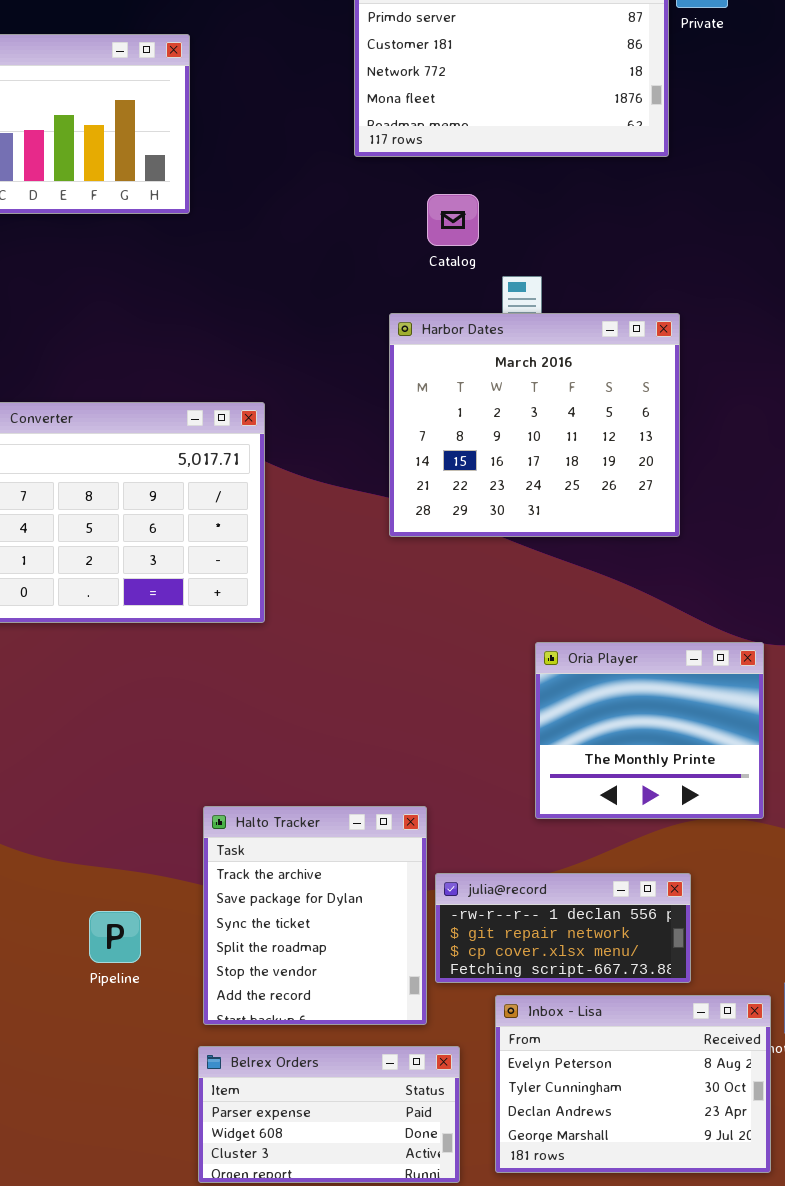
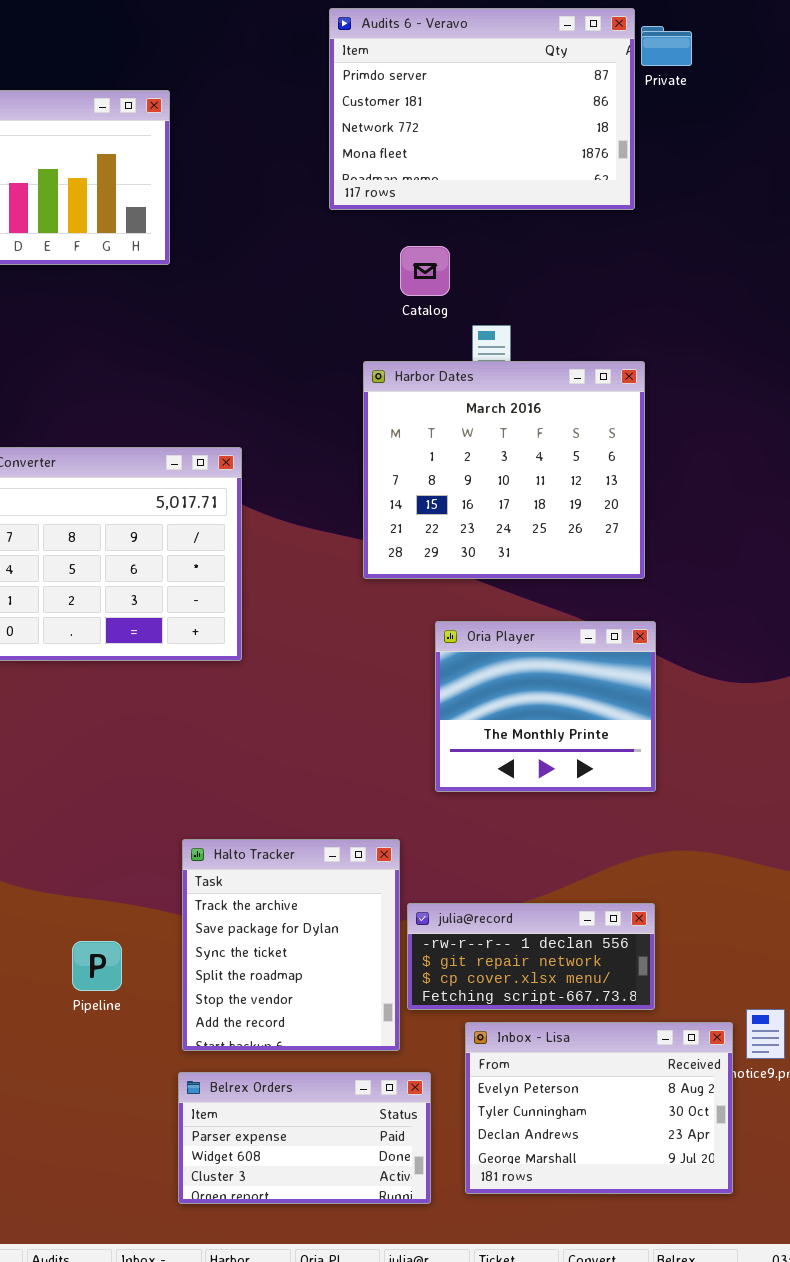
Oria Player: [535,642,764,819] -> [435,621,656,792], moved

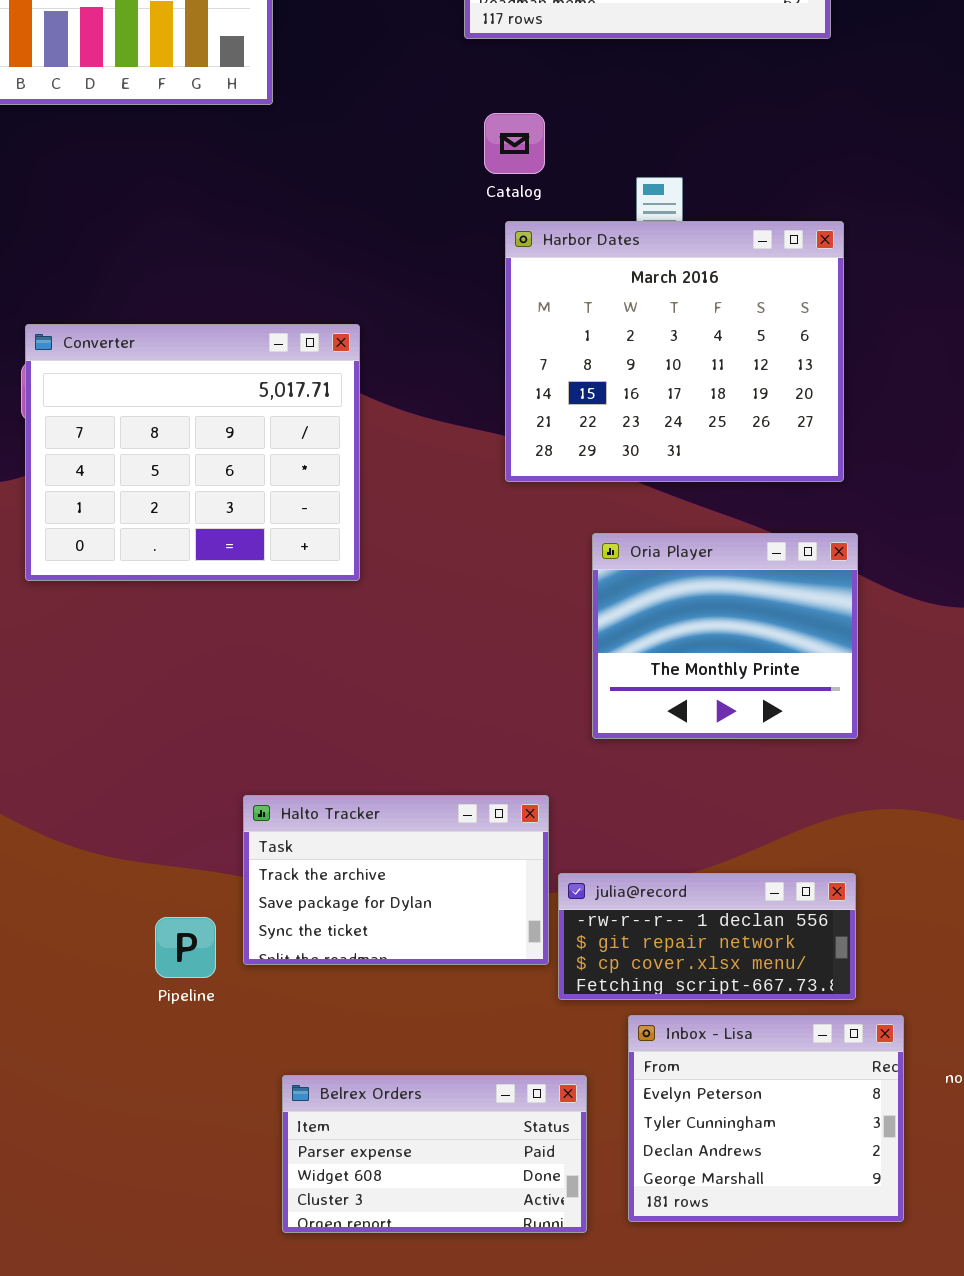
Catalog: [400,246,450,296] -> [484,113,545,174], moved
Halto Tracker: [182,839,400,1051] -> [243,795,549,965], resized
Inbox - Lisa: [465,1022,733,1194] -> [628,1015,904,1222], resized

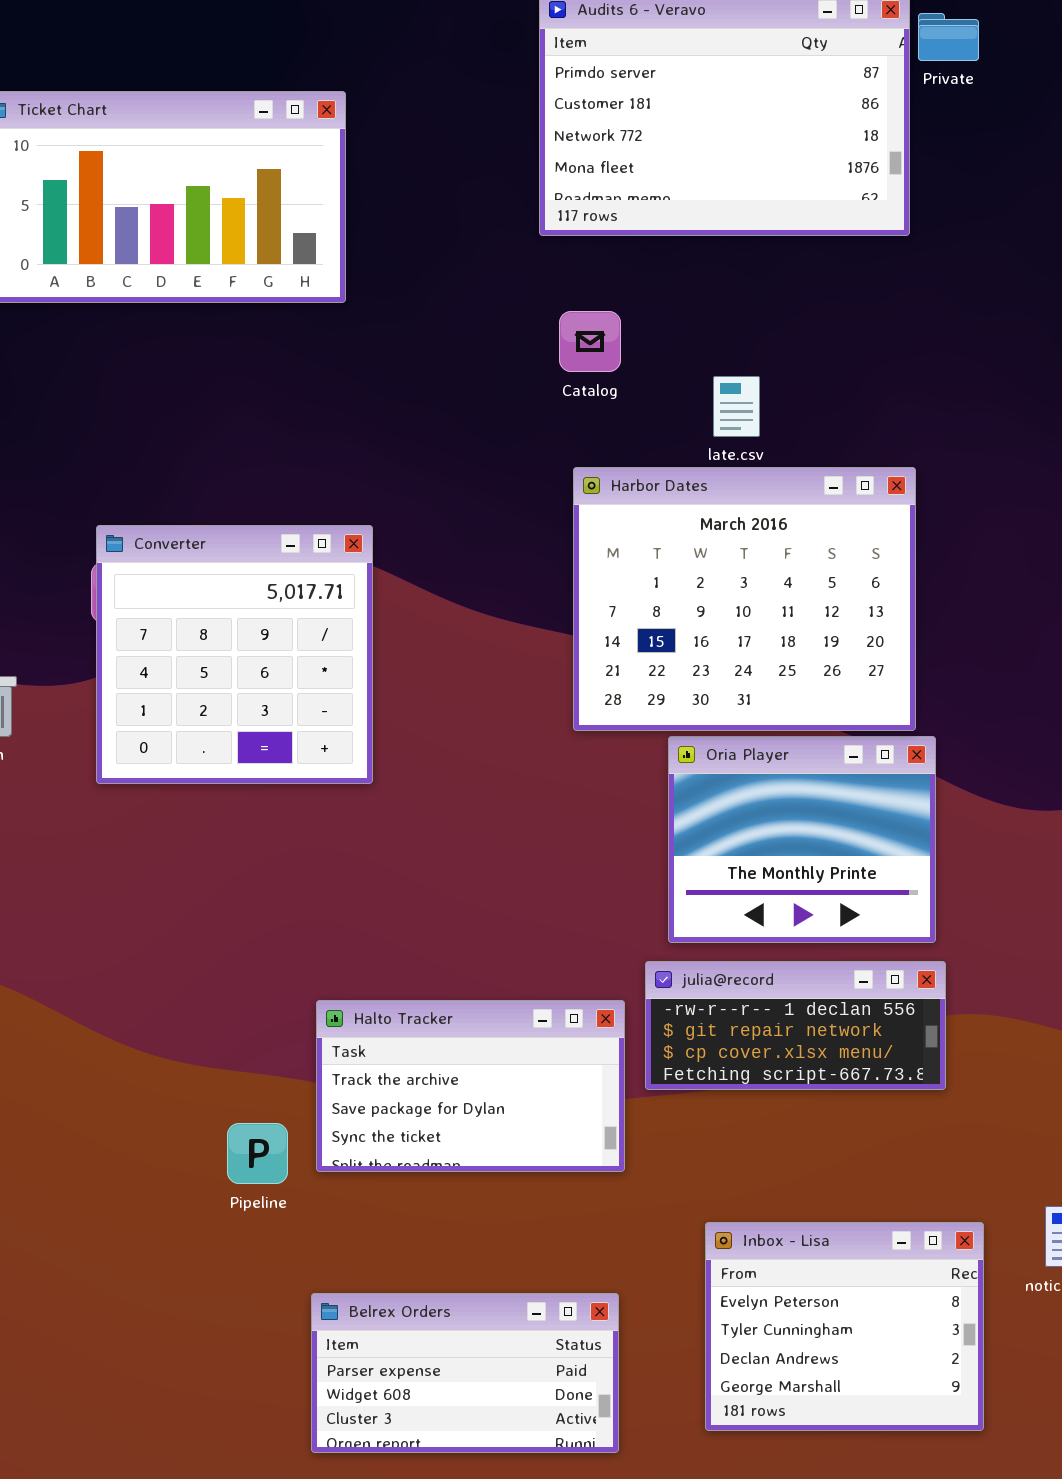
Harbor Dates: [505,221,844,482] -> [573,467,916,731], moved
Converter: [25,324,360,581] -> [96,525,373,784], resized
julia@record: [558,873,856,1000] -> [645,961,946,1090], moved
Belrex Orders: [282,1075,587,1233] -> [311,1293,619,1453], moved

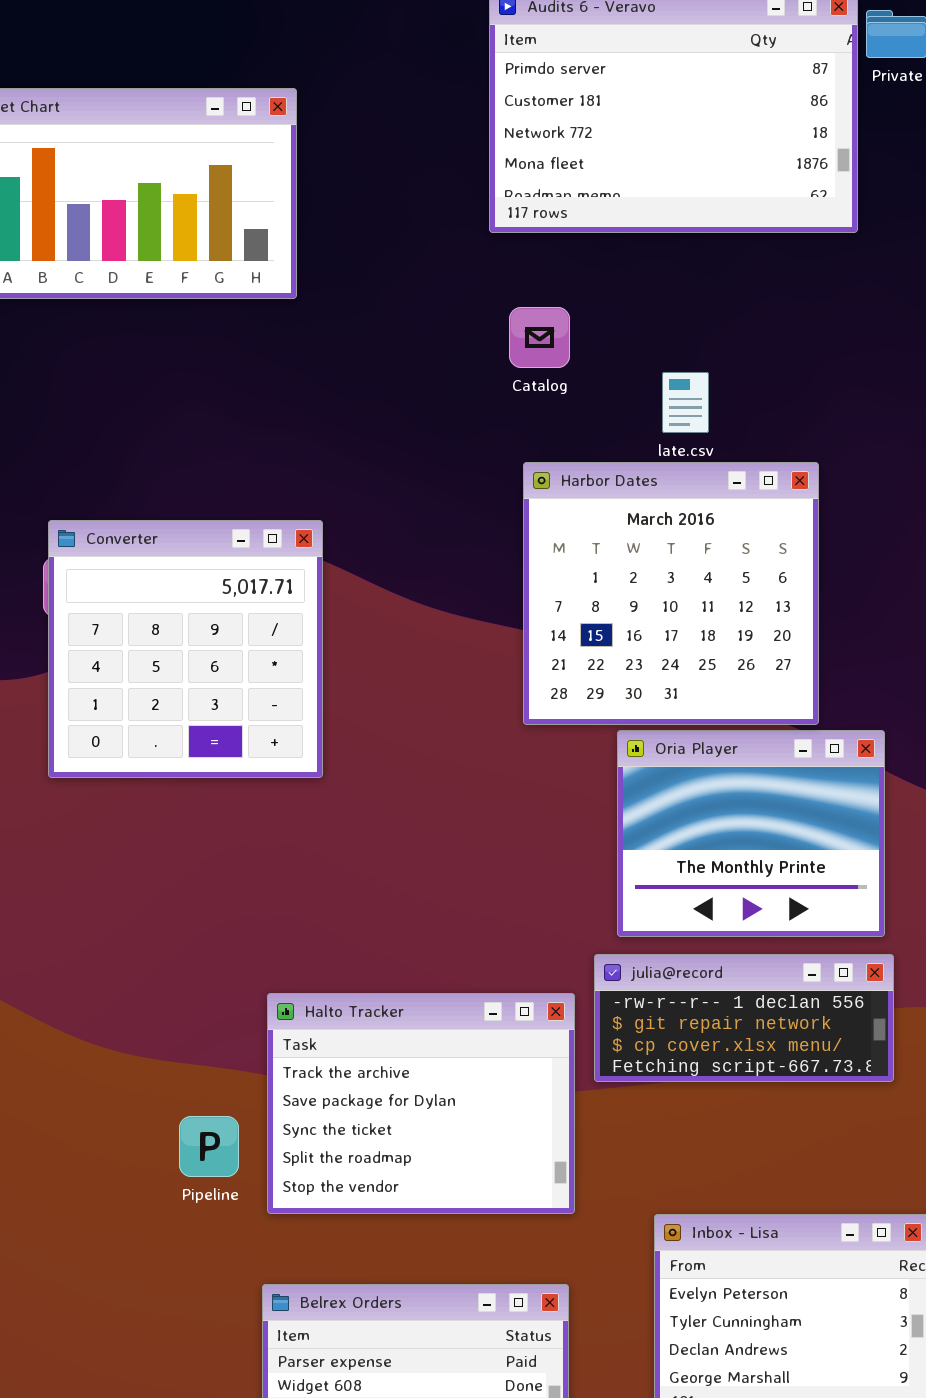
Harbor Dates: [573,467,916,731] -> [523,462,819,725], resized
Halto Tracker: [316,1000,625,1172] -> [267,993,575,1214], resized

